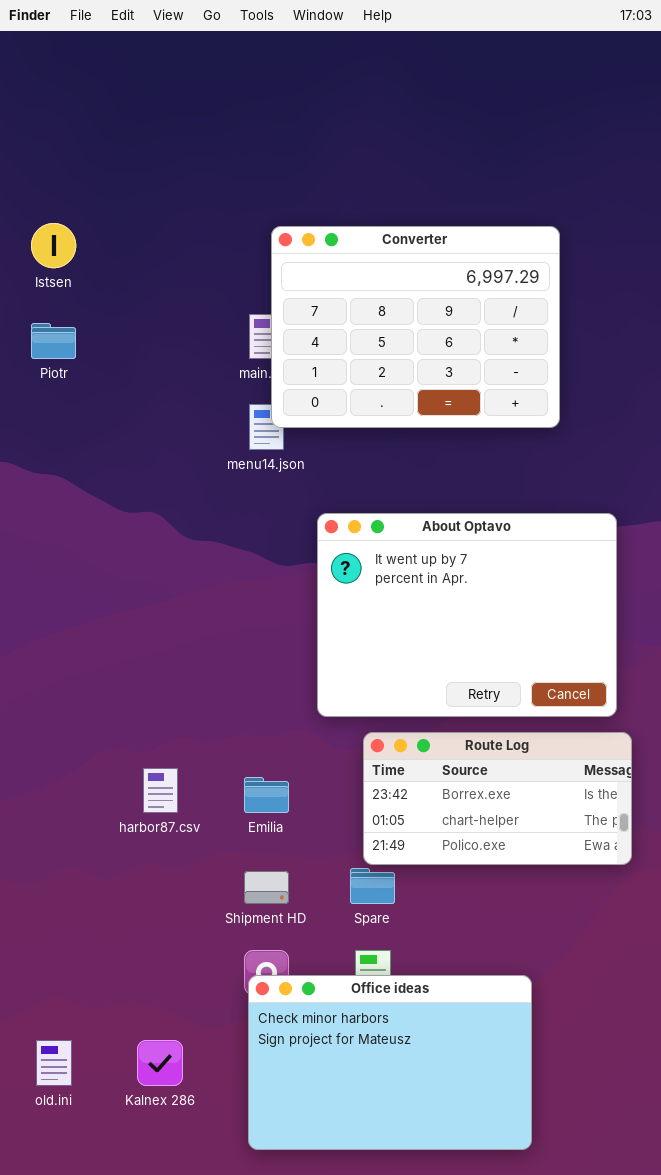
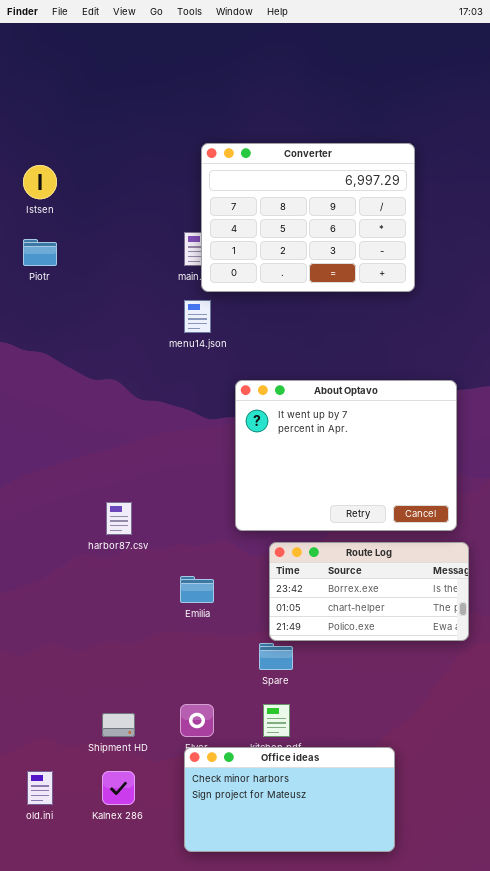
Converter: [271,226,560,428] -> [201,143,415,292], moved
harbor87.csv: [143,768,178,813] -> [106,502,132,535], moved
Shipment HD: [244,871,289,904] -> [102,713,135,737], moved
Office ideas: [248,975,532,1150] -> [184,747,395,852], resized

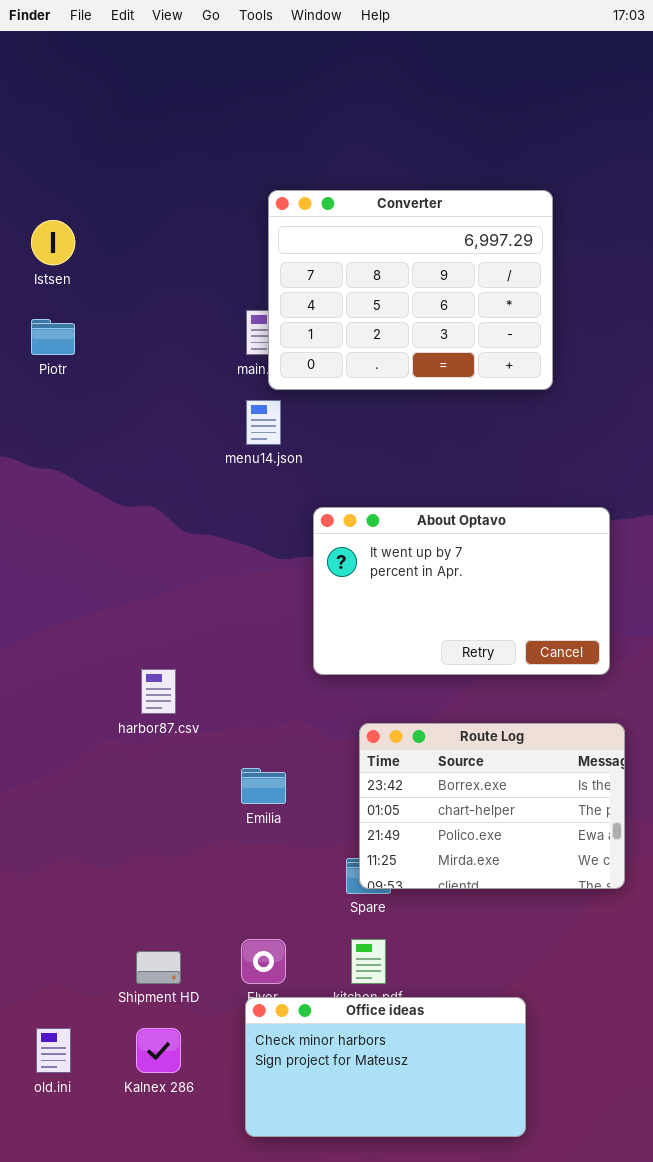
About Optavo: [235,380,457,531] -> [313,507,610,675], resized
Route Log: [269,542,469,641] -> [359,723,625,889], resized

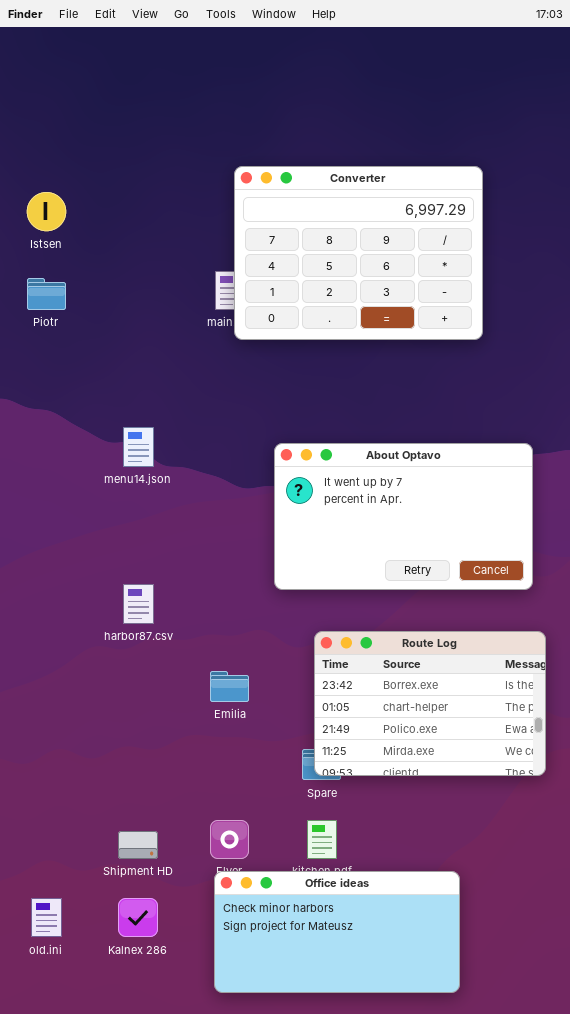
menu14.json: [246,400,281,445] -> [123,427,154,467], moved

